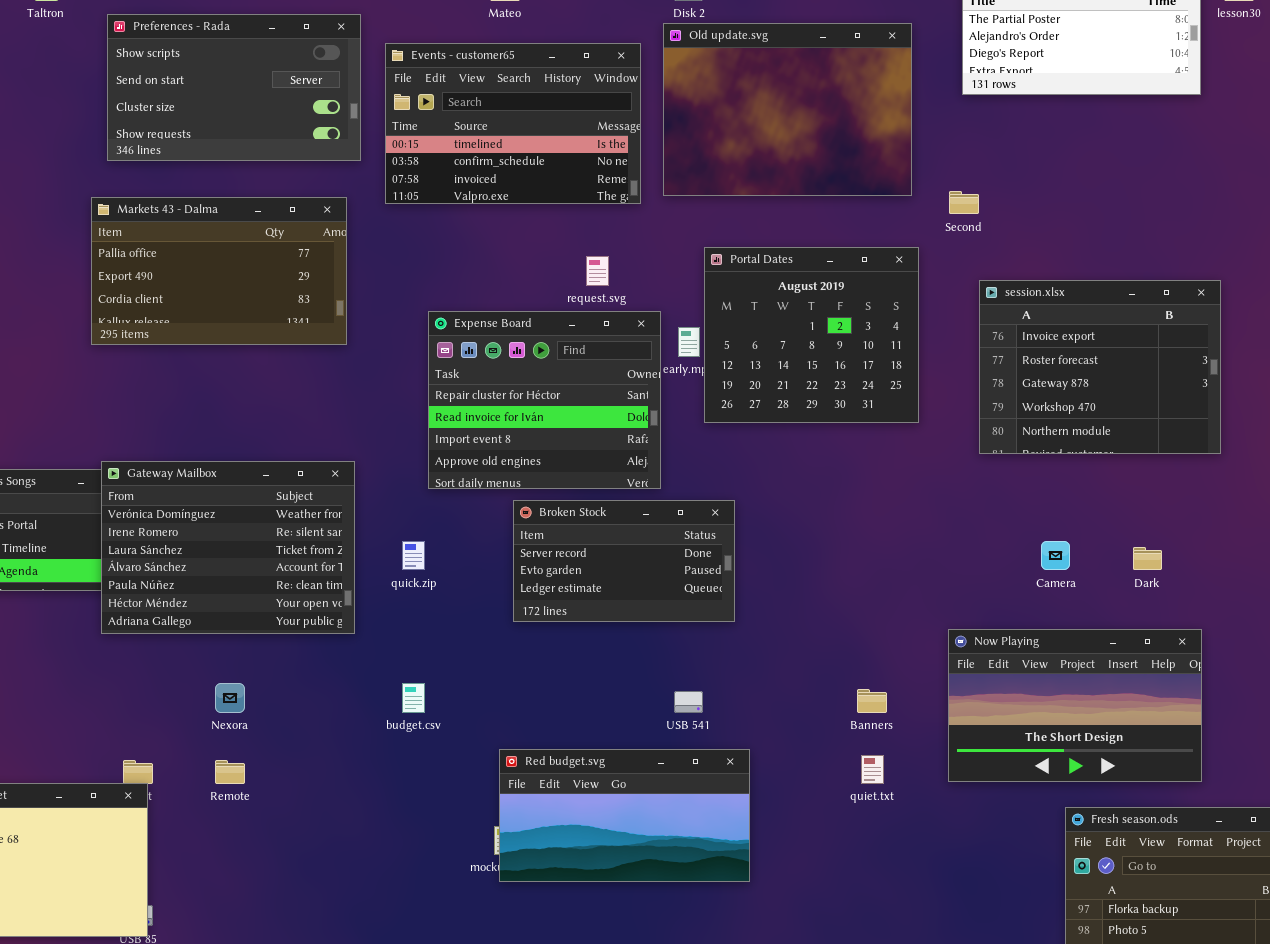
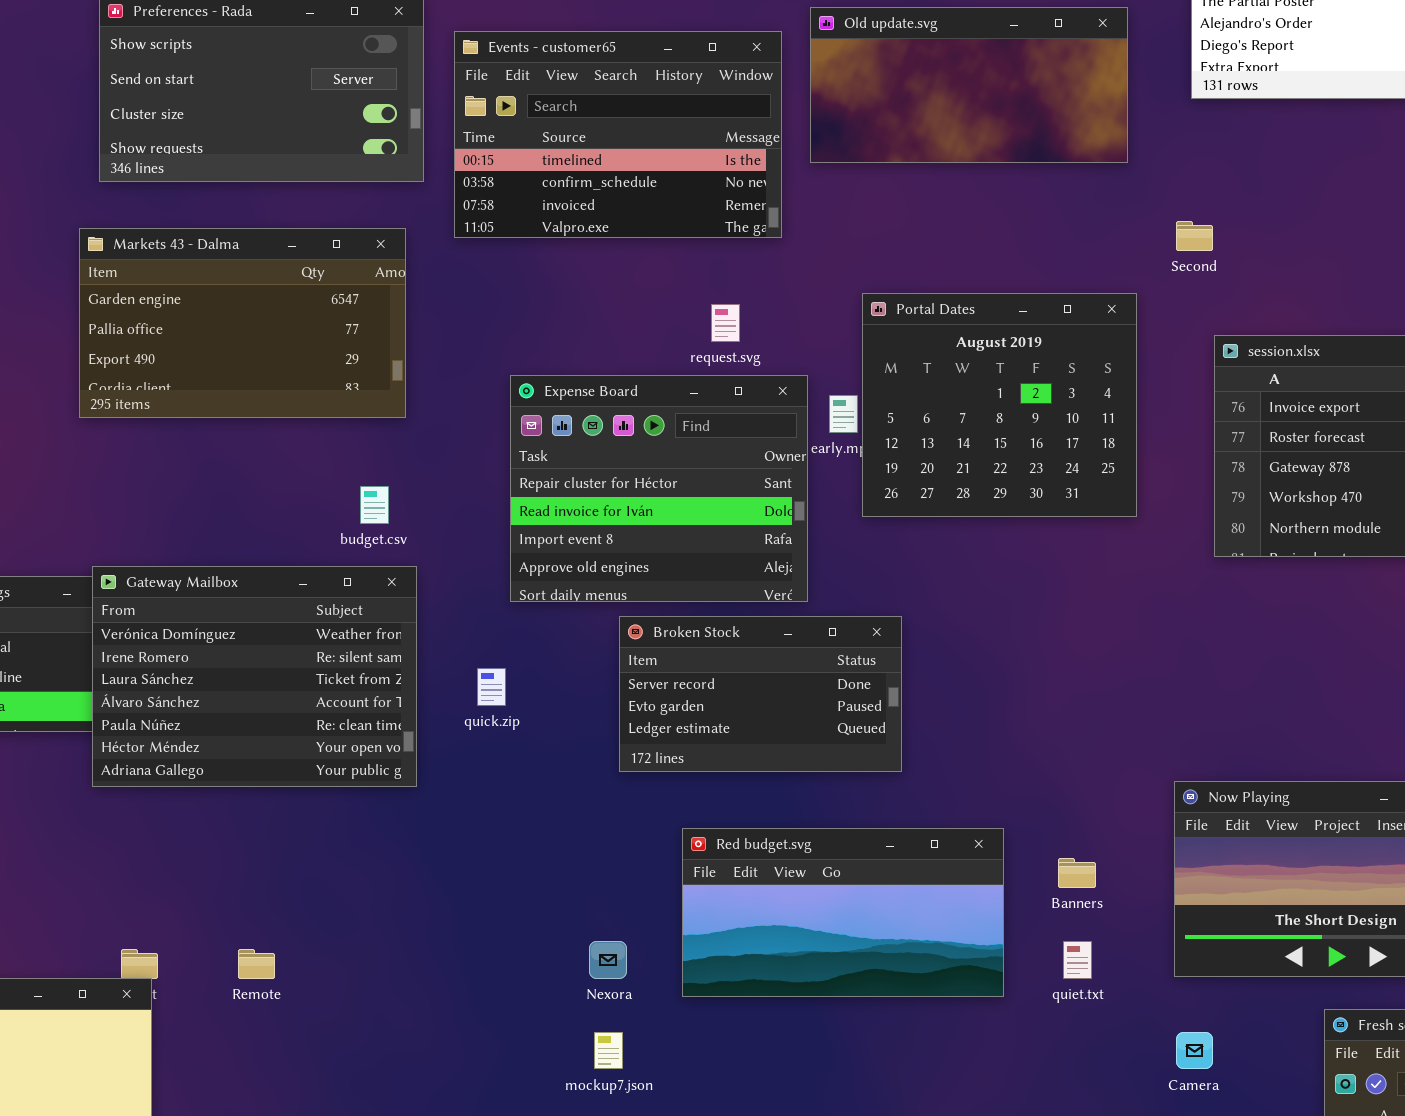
Old update.svg: [663,23,912,196] -> [810,7,1128,163], resized
Markets 43 - Dalma: [91,197,347,345] -> [79,228,406,418], scrolled up 1 row
Camera: [1041,541,1070,570] -> [1176,1032,1213,1069], moved
Nexora: [215,683,245,713] -> [589,941,627,979], moved
budget.csv: [402,683,425,713] -> [360,486,389,524], moved
Red budget.svg: [499,749,750,882] -> [682,828,1004,997], moved

